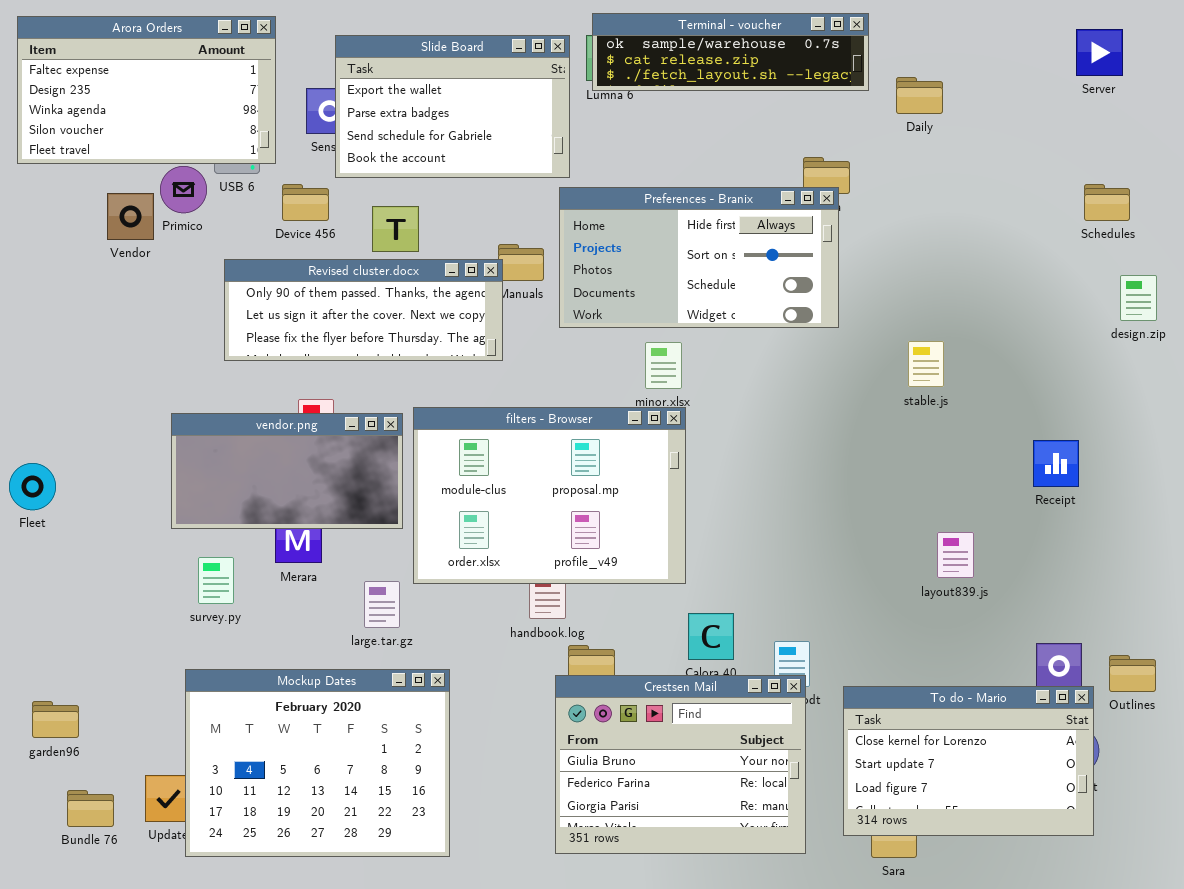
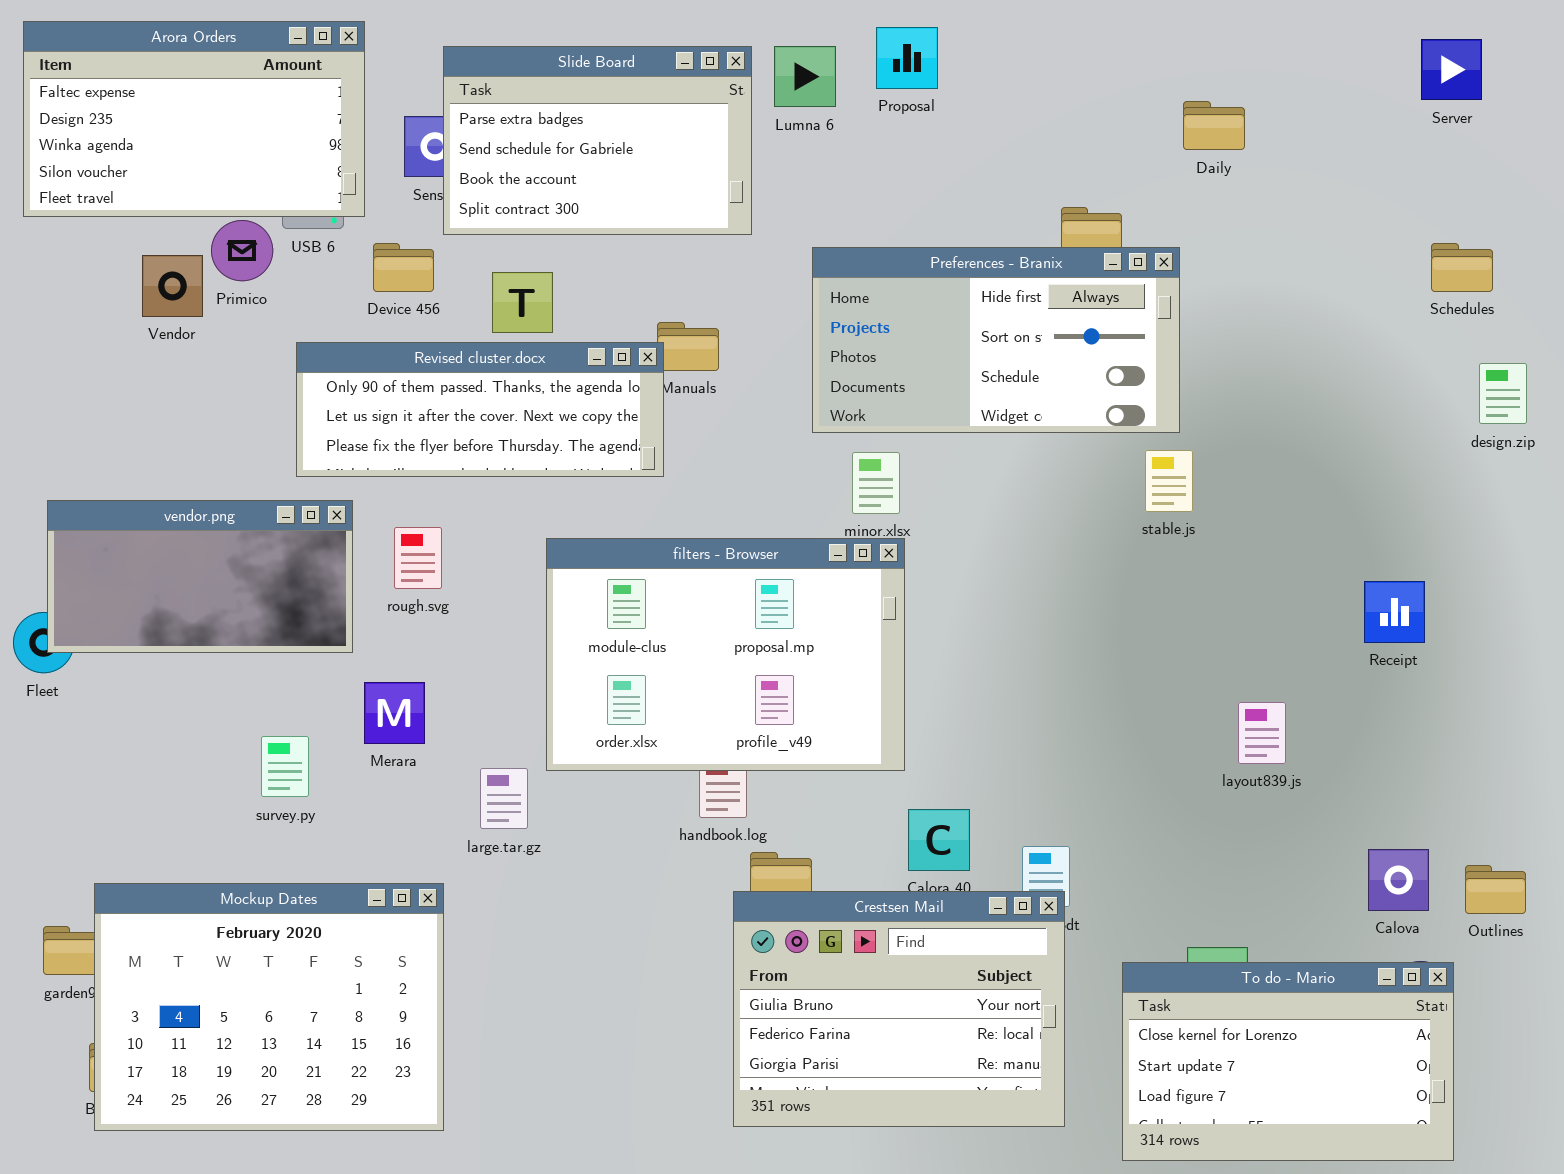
Terminal - voucher: [592,13,869,91] -> none, closed
Slide Board: [335,35,570,178] -> [443,46,752,235], scrolled down 1 row
Preferences - Branix: [559,187,839,328] -> [812,247,1180,433], moved
stable.js: [908,341,944,387] -> [1145,450,1193,512], moved
vendor.png: [171,413,403,529] -> [47,500,353,653], moved
Mockup Dates: [185,669,450,857] -> [94,883,444,1131], moved
To do - Mario: [843,686,1094,836] -> [1122,962,1454,1161], moved

